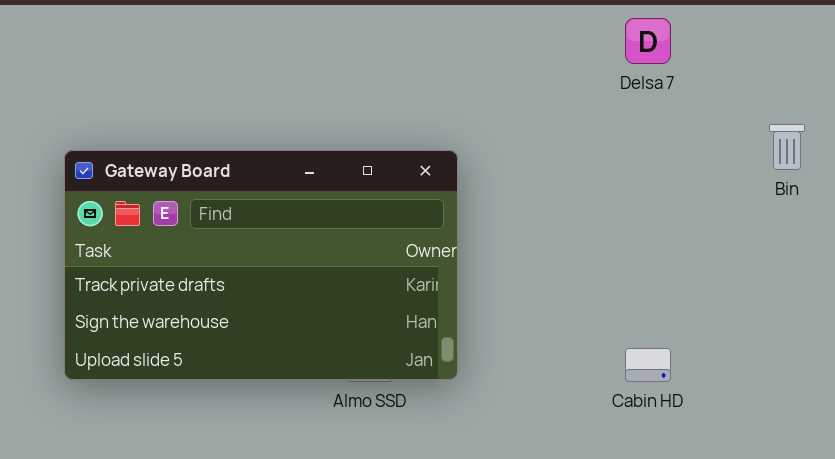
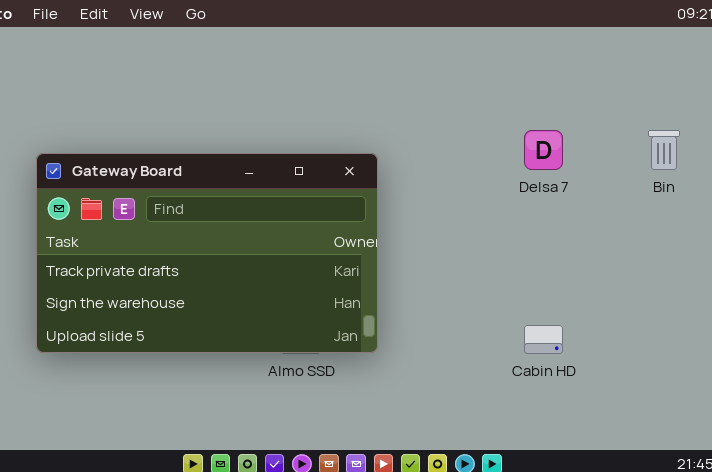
Delsa 7: [625,18,671,64] -> [524,130,563,170], moved

